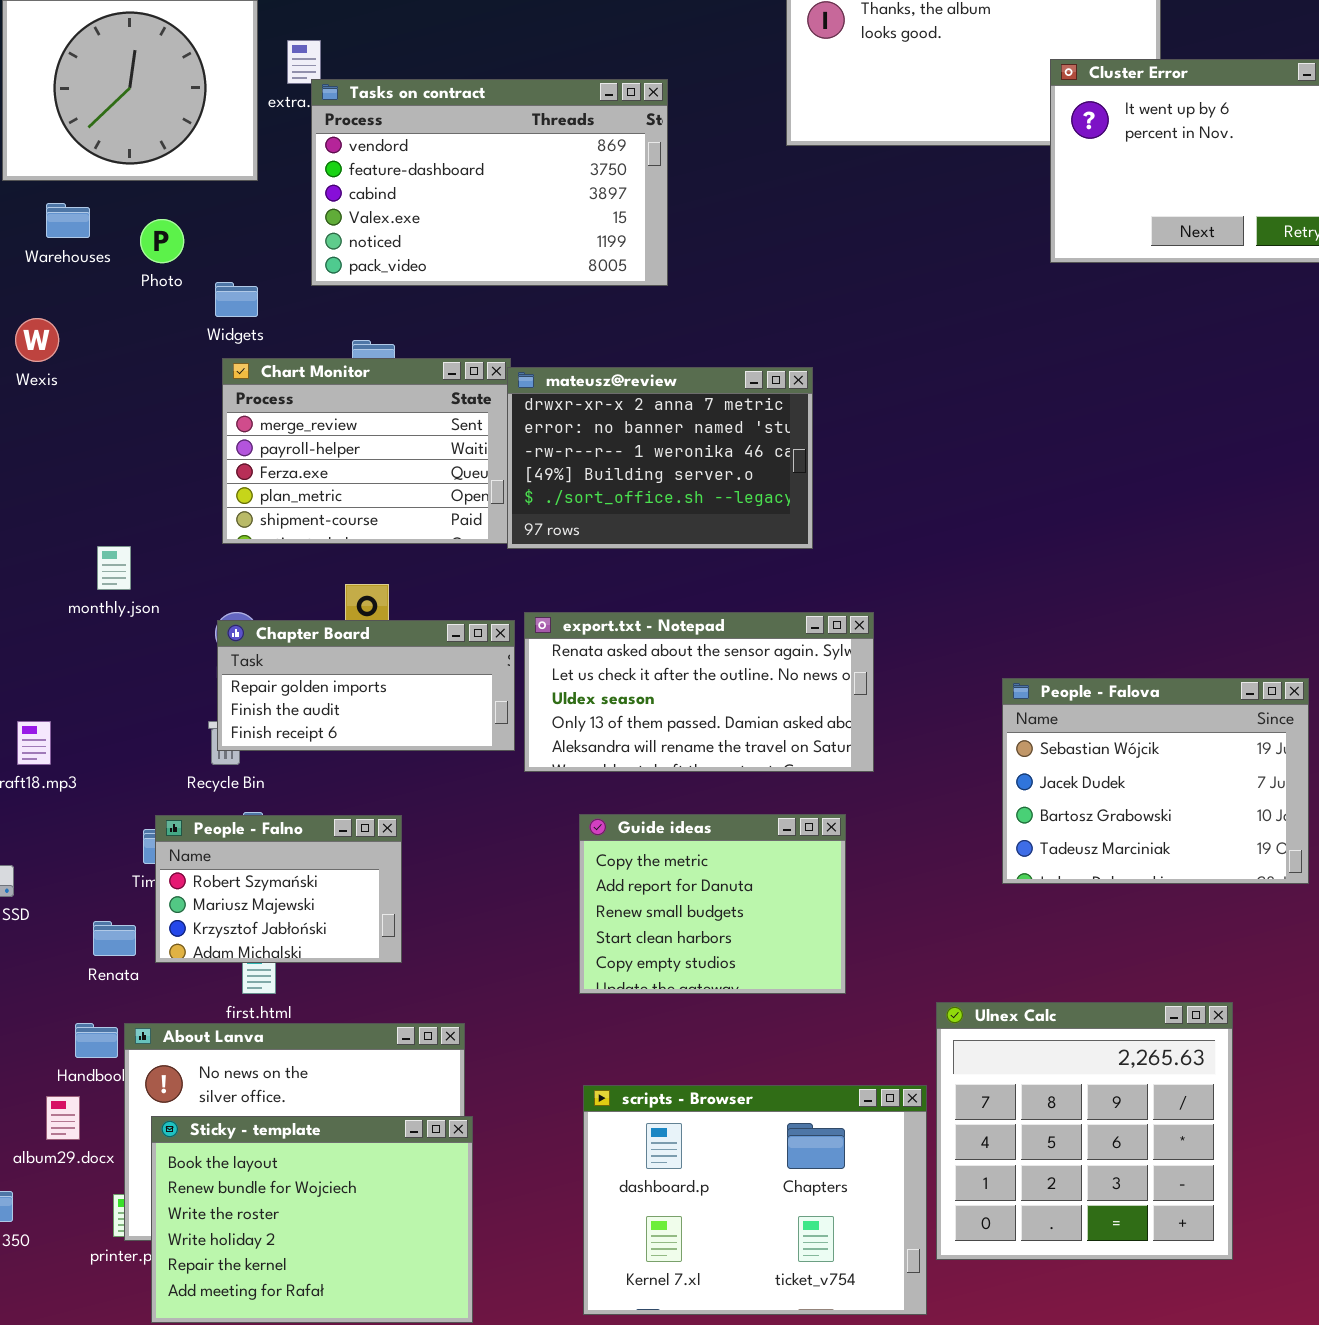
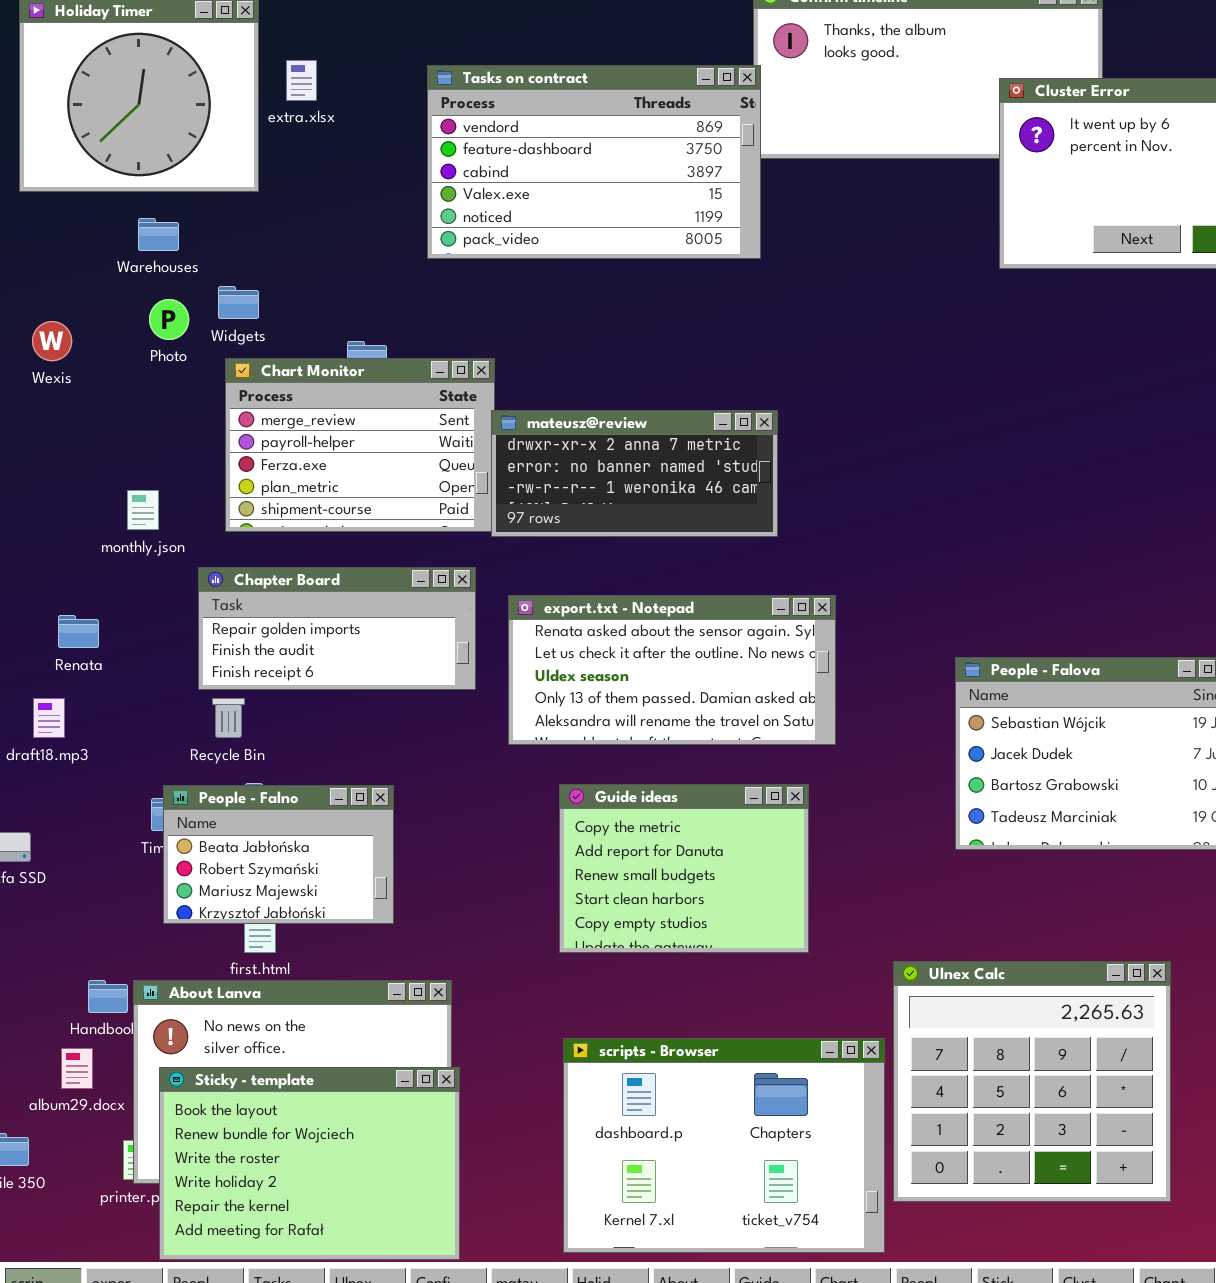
Tasks on contract: [311,79,668,286] -> [427,65,761,259], moved
Warehouses: [46,203,90,238] -> [138,218,179,251], moved
Photo: [140,219,184,263] -> [149,299,189,340], moved
mateusz@review: [507,367,813,549] -> [491,410,778,537], resized
monthly.json: [97,546,131,590] -> [127,490,159,530], moved
Chapter Board: [217,620,515,751] -> [198,567,476,690], moved
People - Falno: [155,815,402,963] -> [163,785,394,924], scrolled up 1 row
Renata: [93,921,136,956] -> [58,615,99,648], moved

